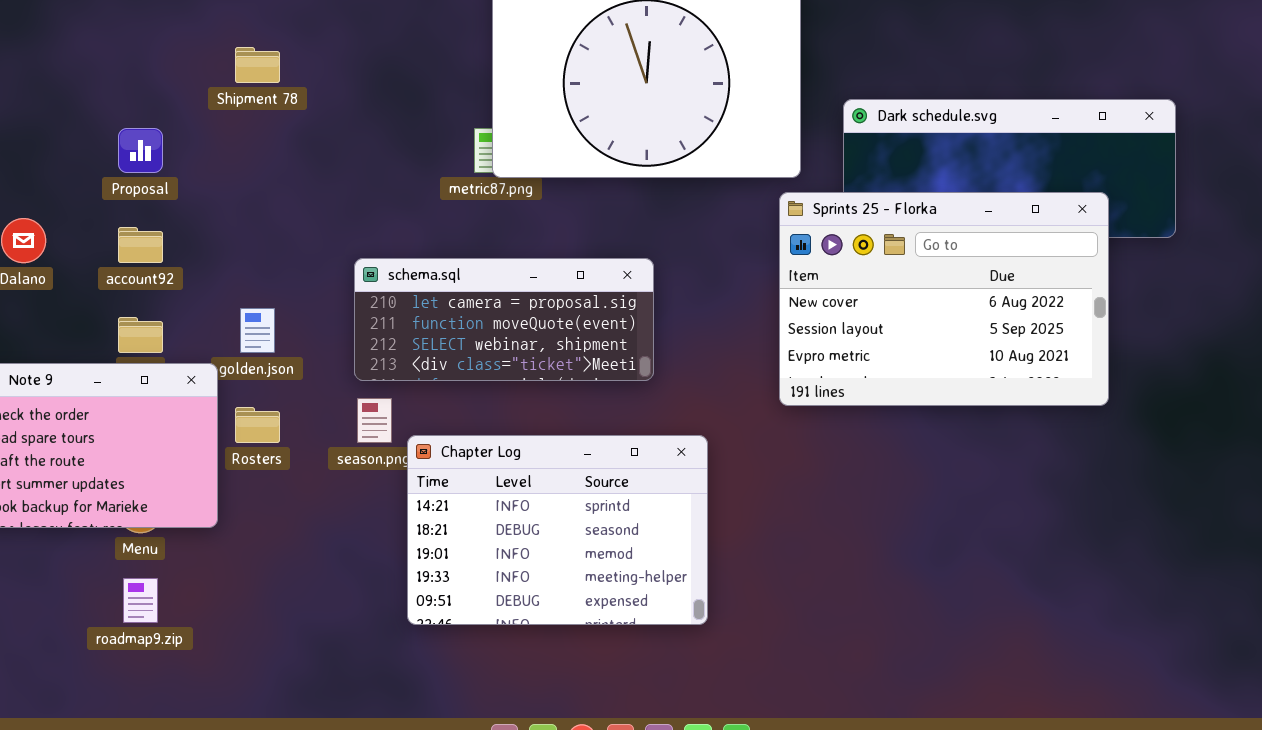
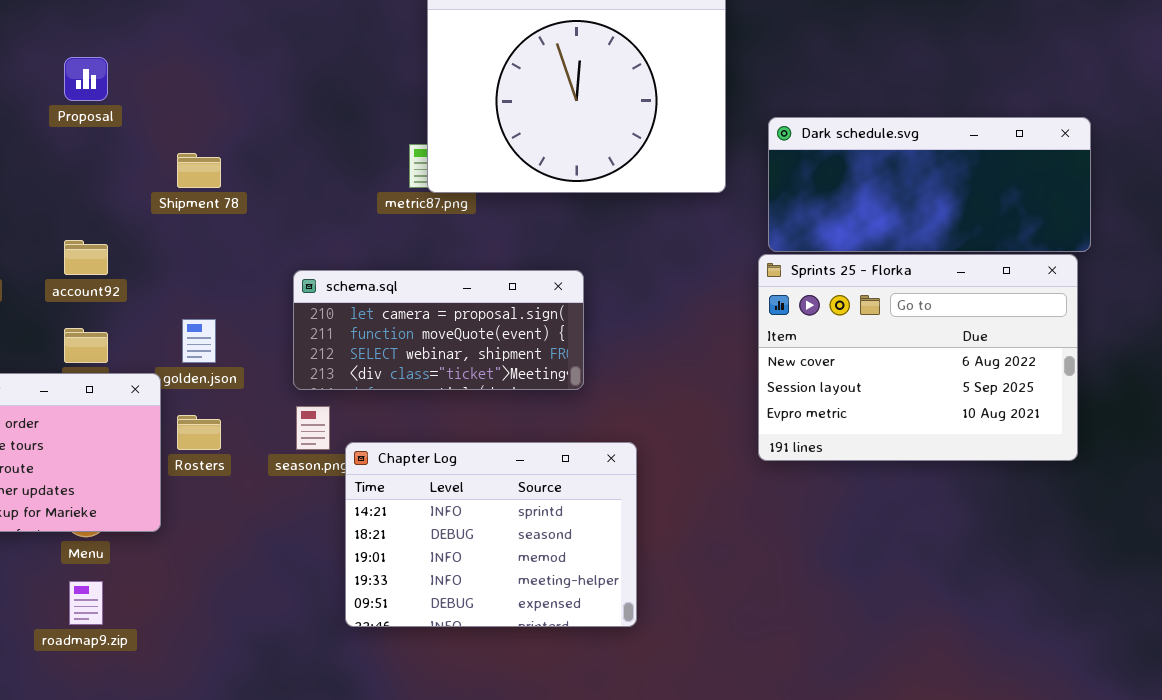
Shipment 78: [235,47,280,83] -> [177,153,221,188], moved
Proposal: [118,128,163,173] -> [64,57,108,101], moved
Sprints 25 - Florka: [779,192,1109,406] -> [758,254,1078,461], moved

